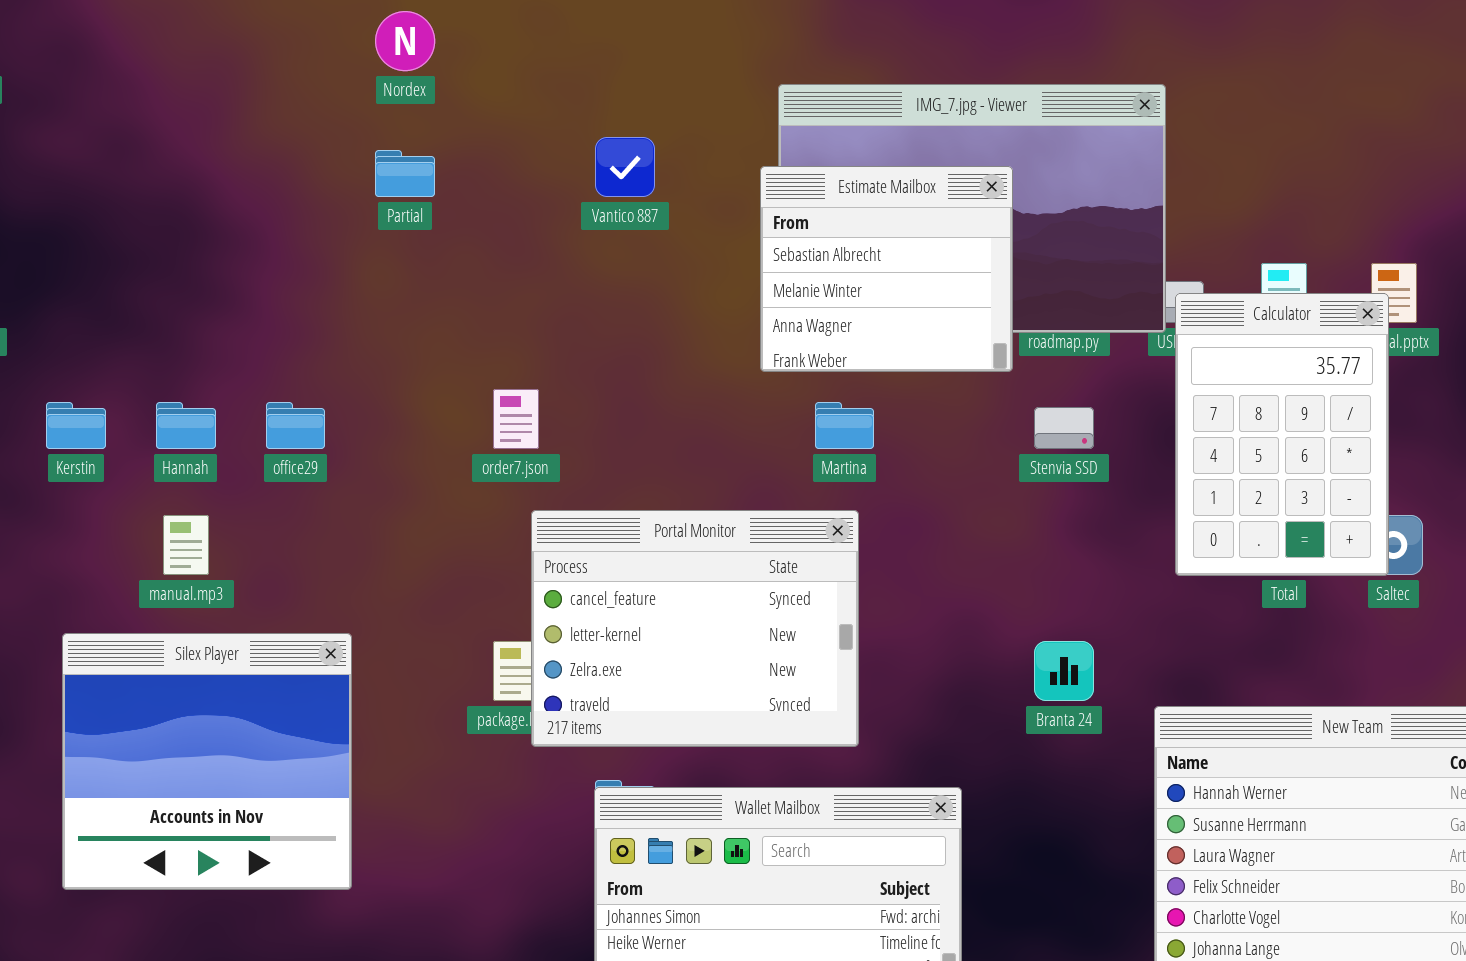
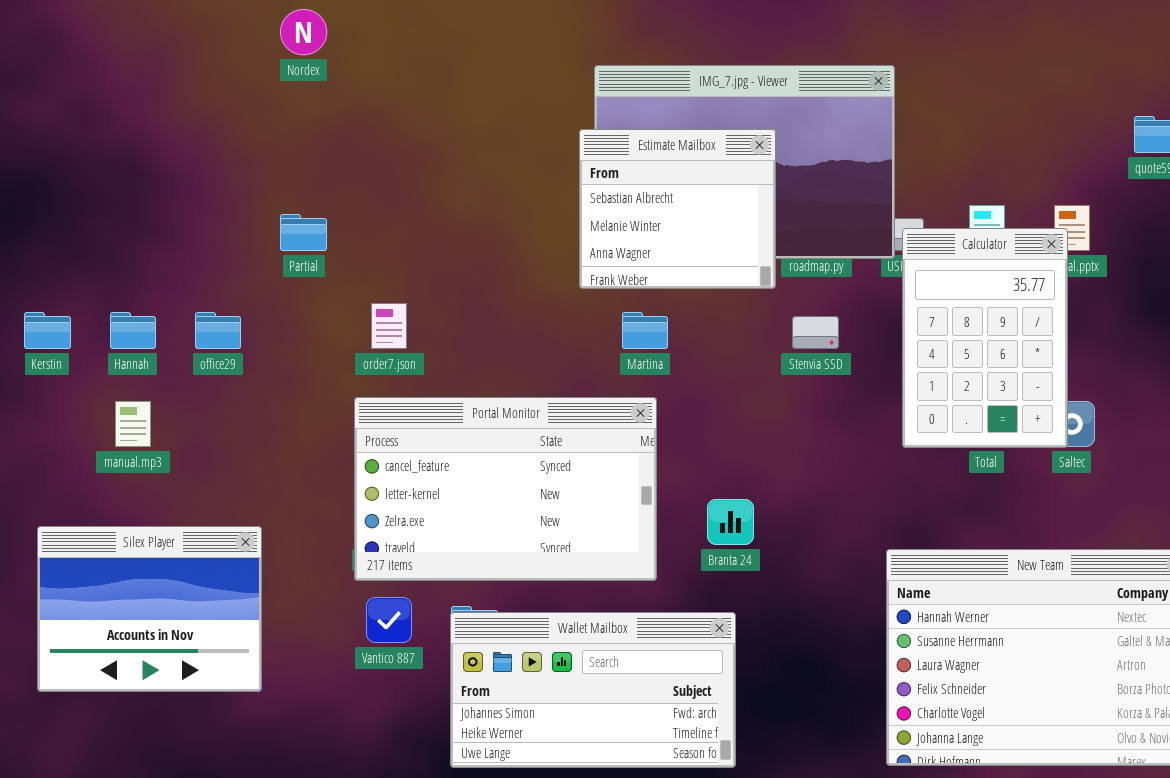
Vantico 887: [595,137,655,197] -> [366,597,412,643], moved
Partial: [375,150,435,197] -> [280,214,327,251], moved
Portal Monitor: [531,510,859,747] -> [354,397,657,581], resized
Silex Player: [62,633,352,890] -> [37,526,262,692], resized
Branta 24: [1034,641,1094,701] -> [707,499,754,545], moved

